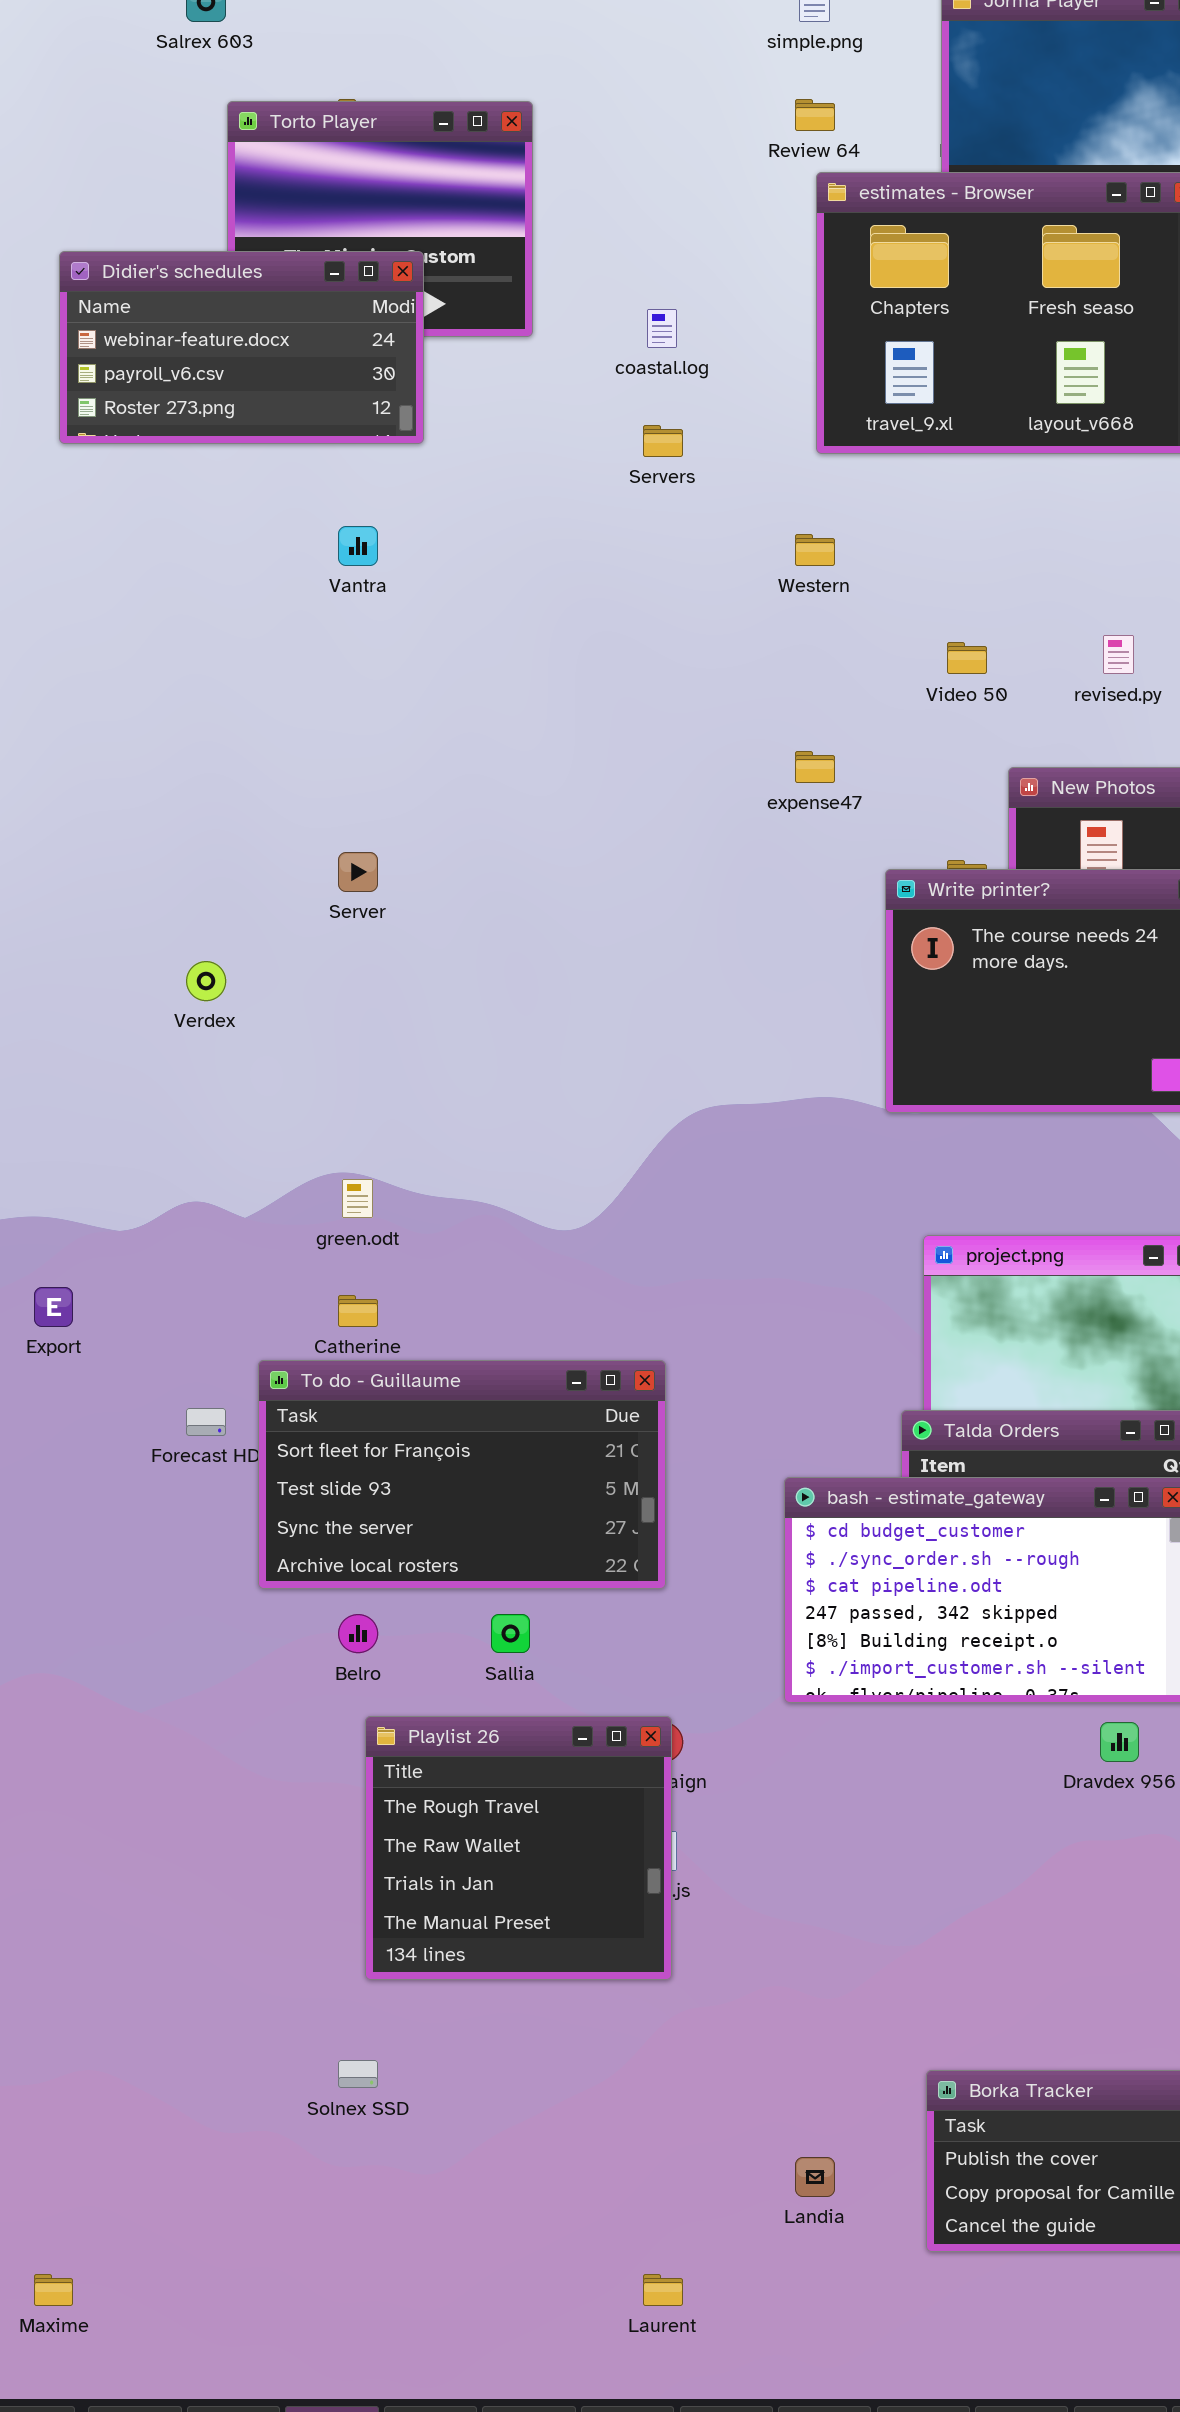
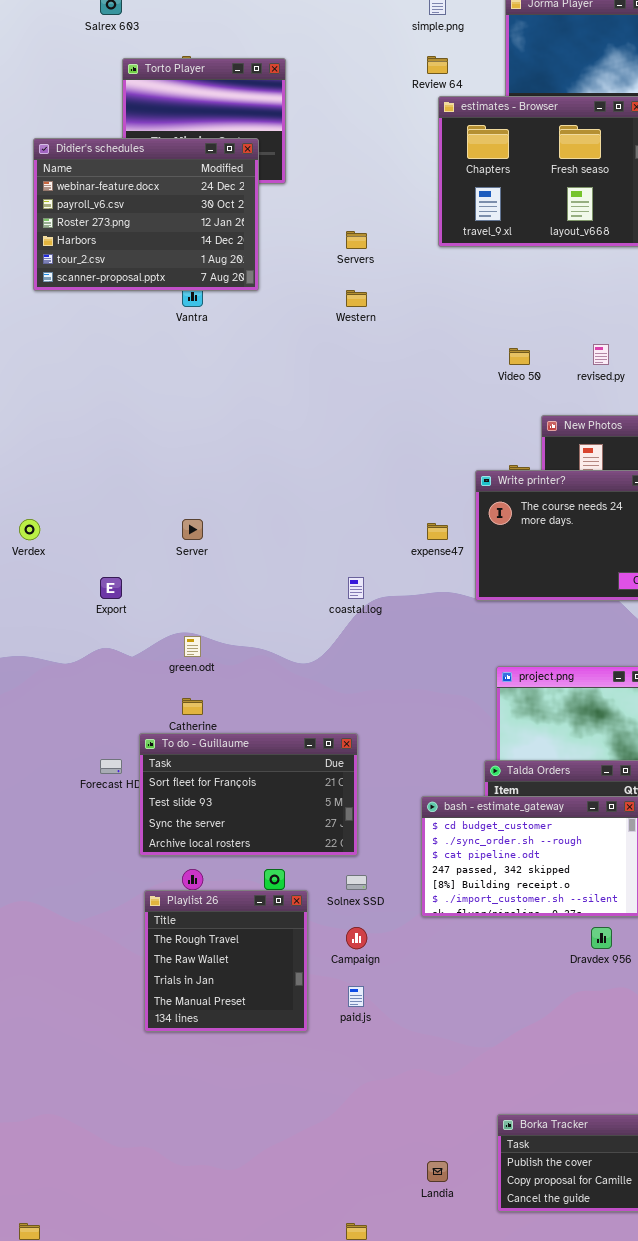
Didier's schedules: [59,251,424,444] -> [33,138,259,291], resized
coastal.log: [647,309,677,348] -> [348,577,364,599], moved
Western: [795,534,835,566] -> [346,290,367,307], moved
expense47: [795,751,835,783] -> [427,523,448,540], moved
Server: [338,852,378,892] -> [182,519,203,540], moved
Verdex: [186,961,226,1001] -> [19,519,40,540], moved
Export: [34,1287,73,1327] -> [100,577,122,599], moved
Playlist 26: [365,1716,672,1980] -> [144,890,308,1032], moved
Solnex SSD: [338,2060,378,2088] -> [346,875,367,890], moved

